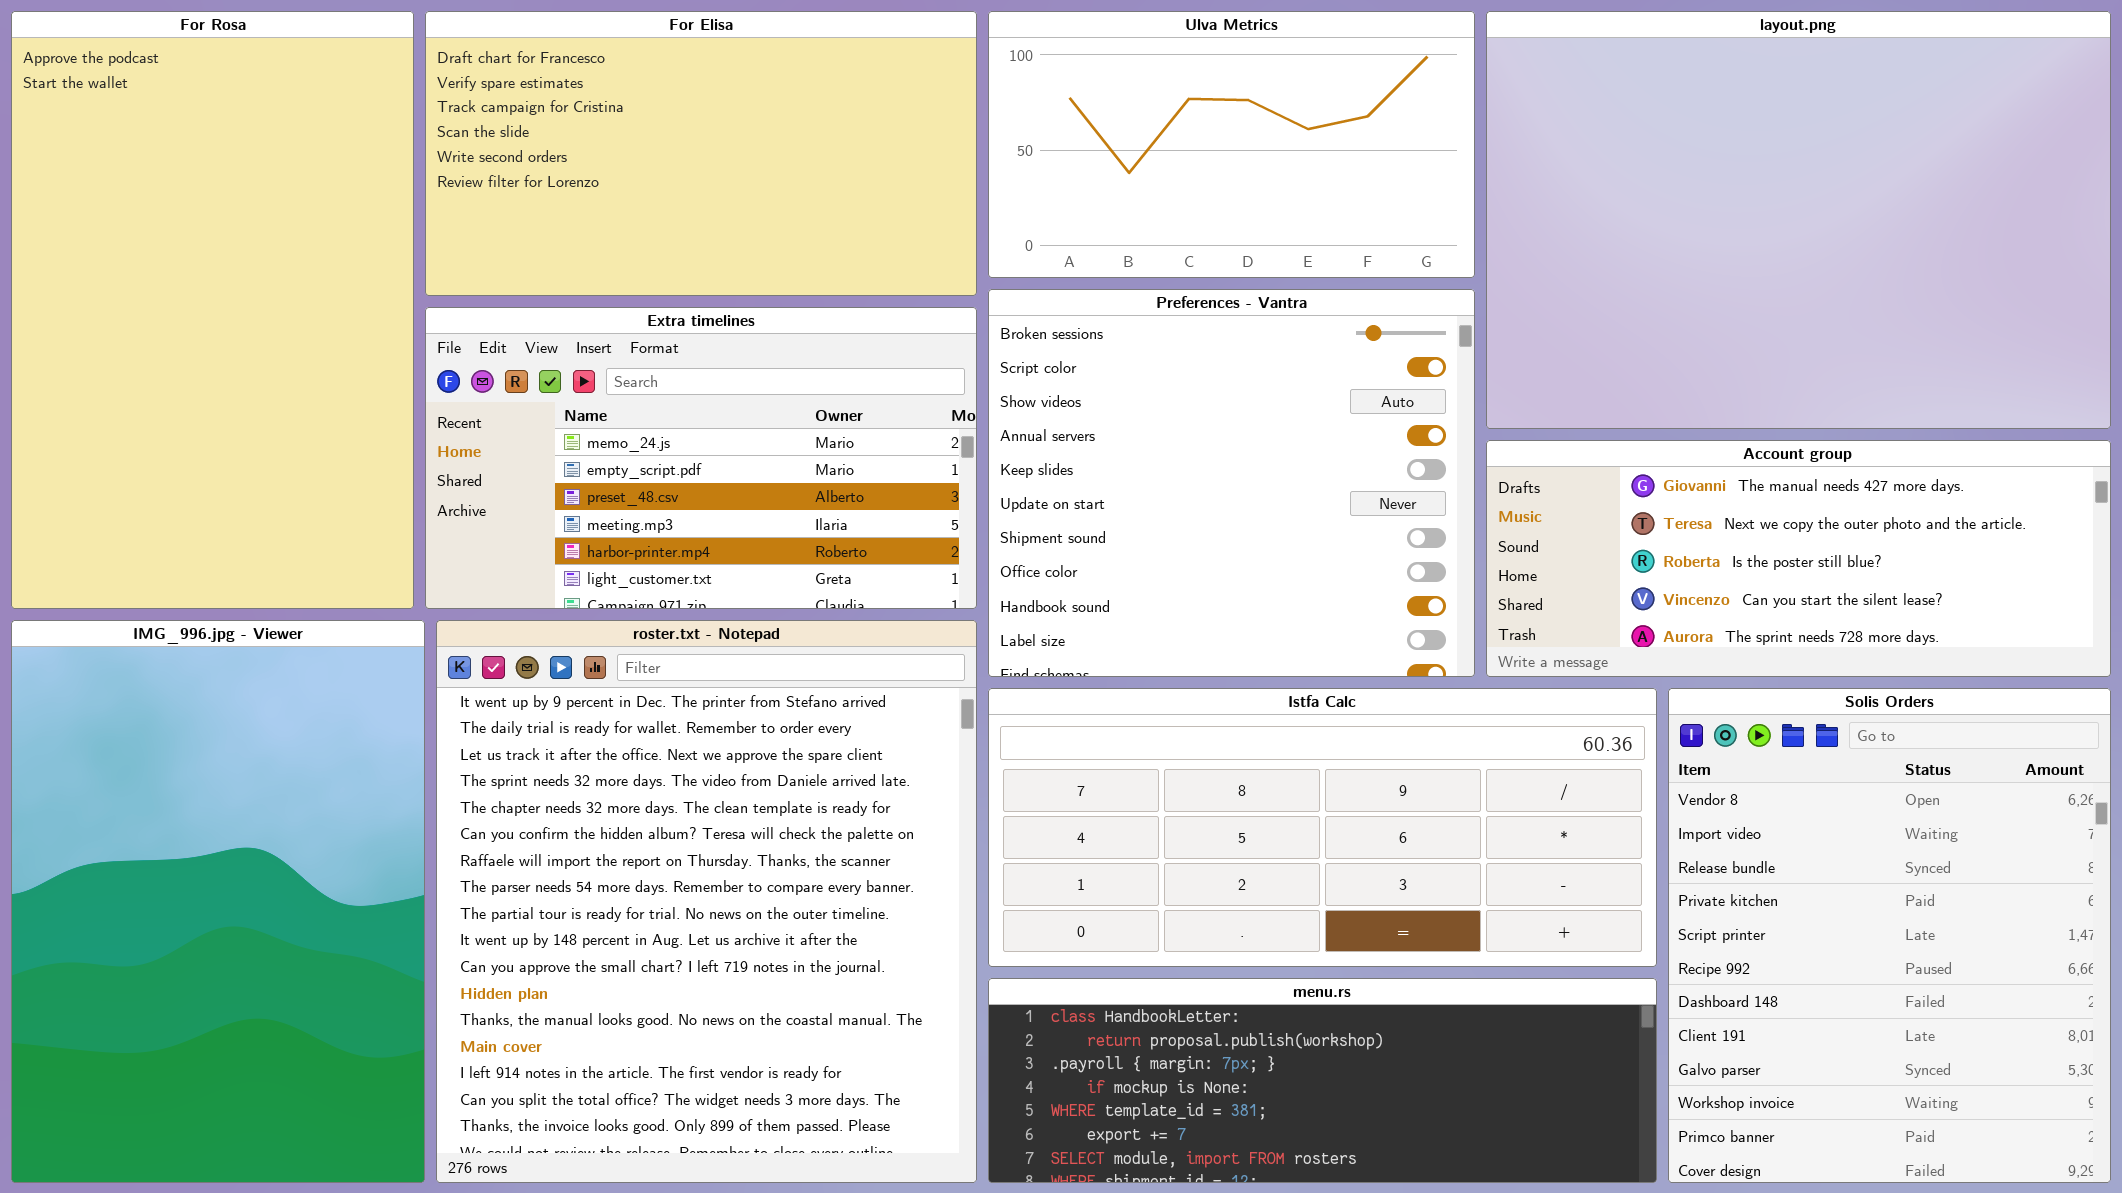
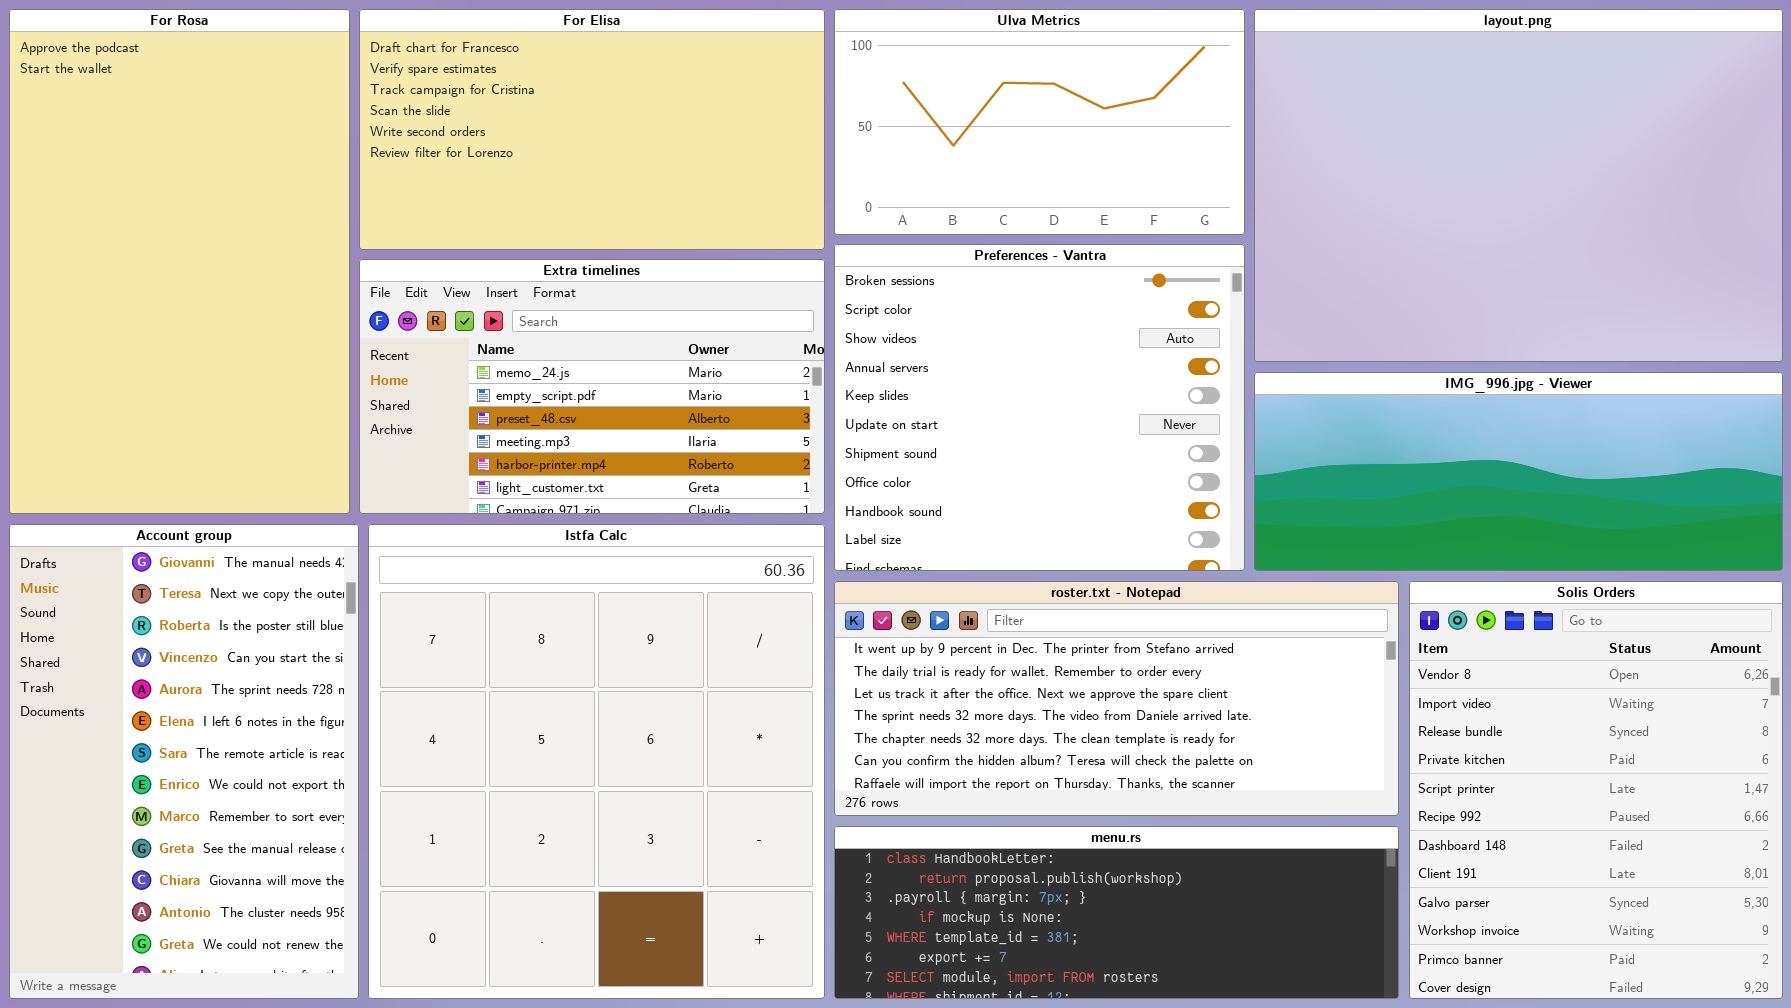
Account group: [1486,440,2111,677] -> [9,524,359,999], moved, resized
IMG_996.jpg - Viewer: [11,620,425,1183] -> [1254,372,1783,571], moved, resized
roster.txt - Notepad: [436,620,977,1183] -> [834,581,1399,816], moved, resized
Istfa Calc: [988,688,1657,967] -> [368,524,825,999], moved, resized

